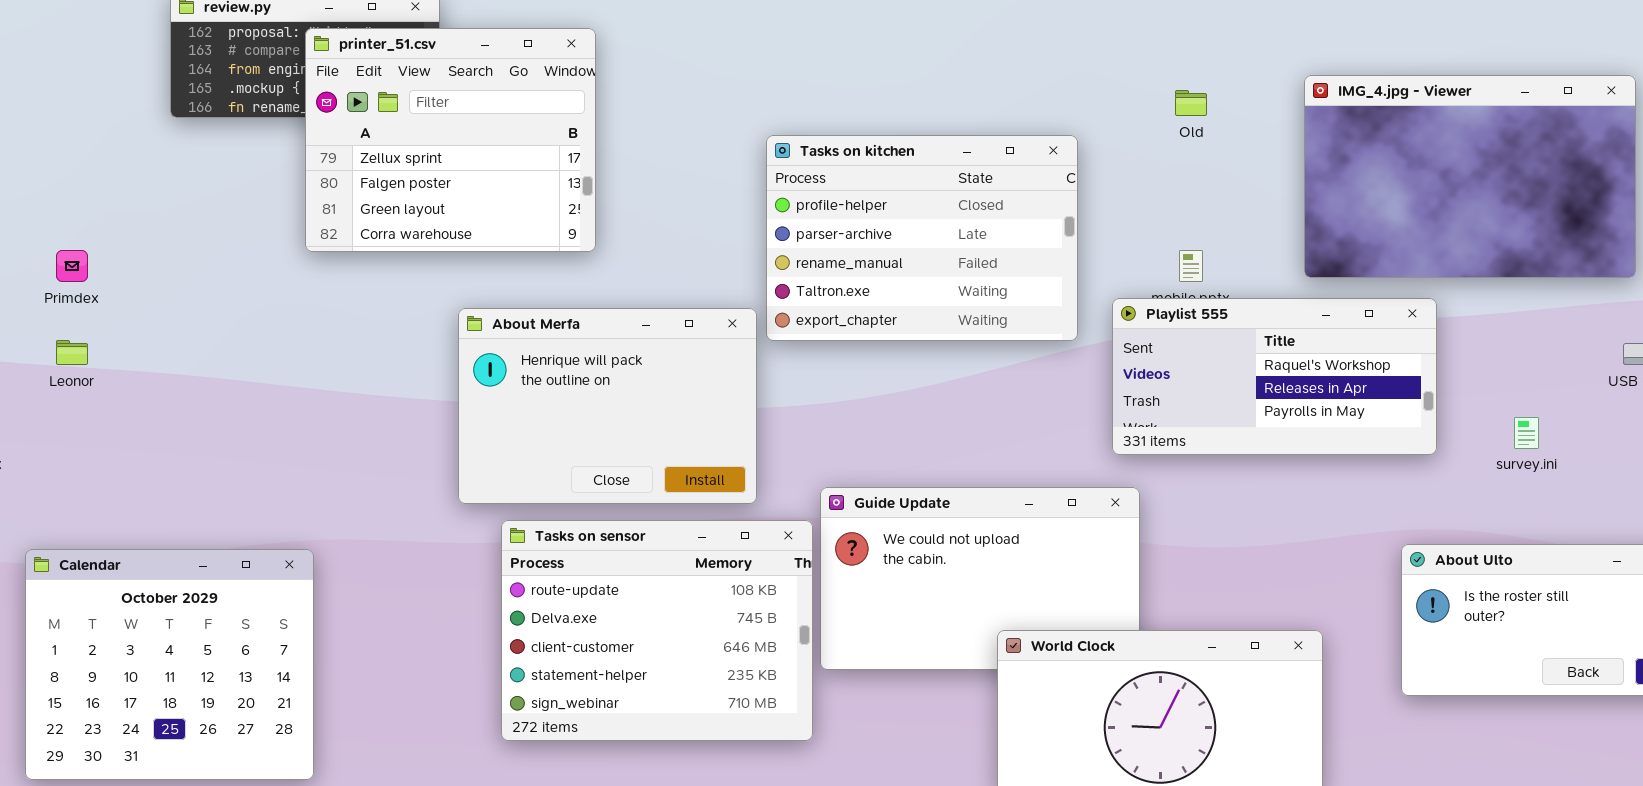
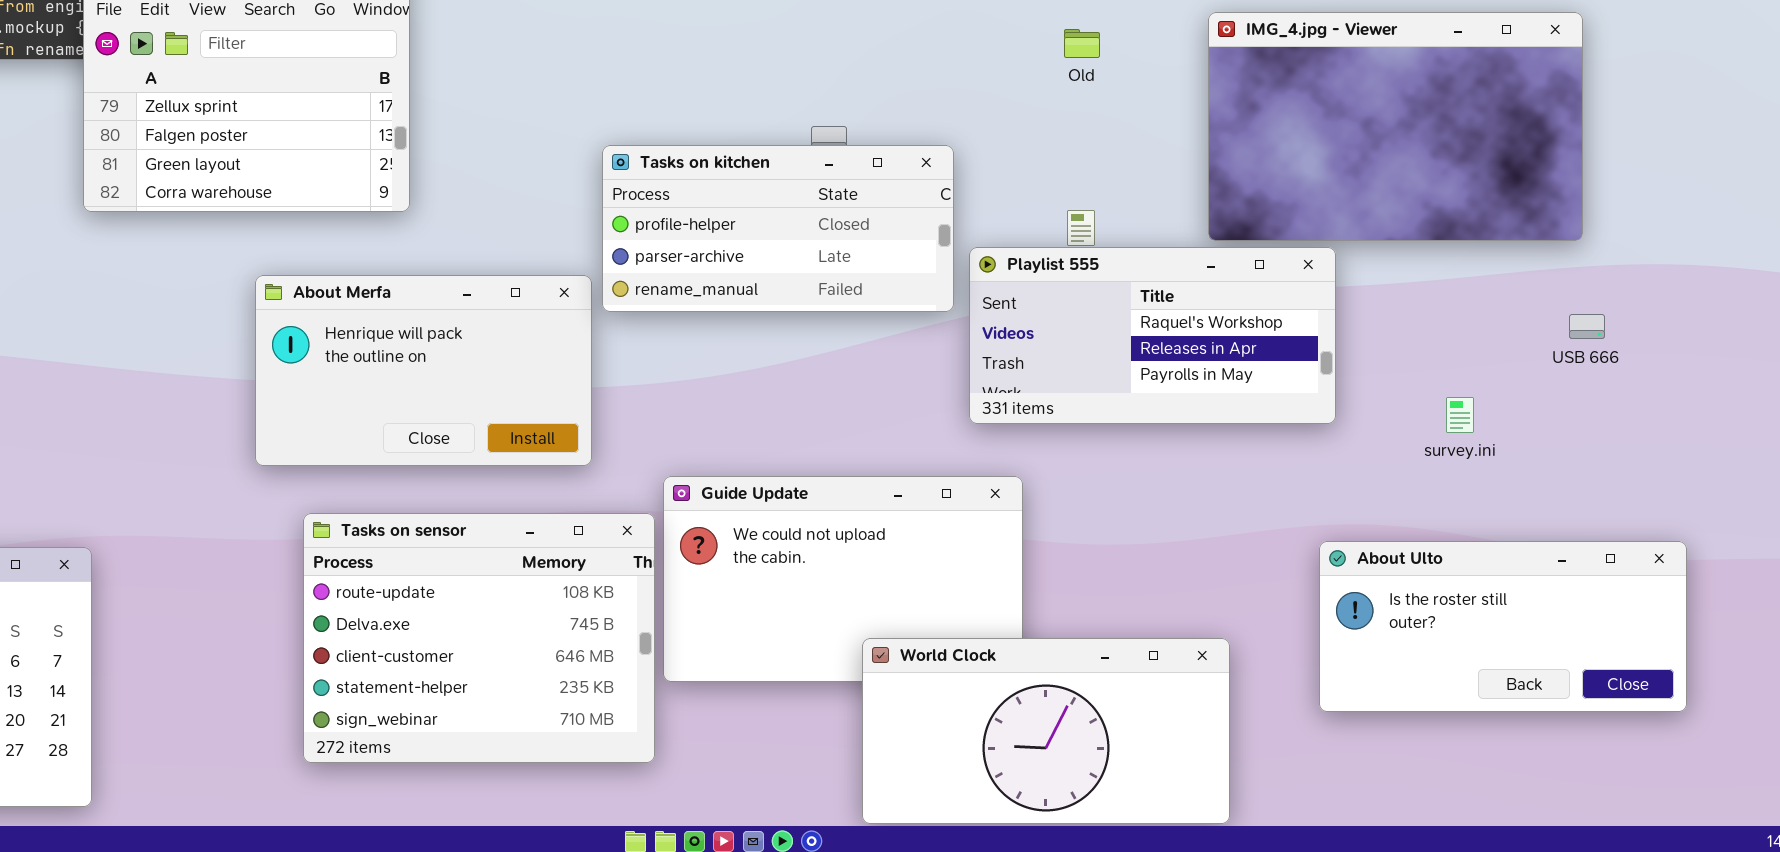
Tasks on kitchen: [766,135,1078,341] -> [602,145,954,312], resized
Playlist 555: [1112,298,1437,455] -> [969,247,1336,424], moved
About Merfa: [458,308,757,504] -> [255,275,592,466], resized

